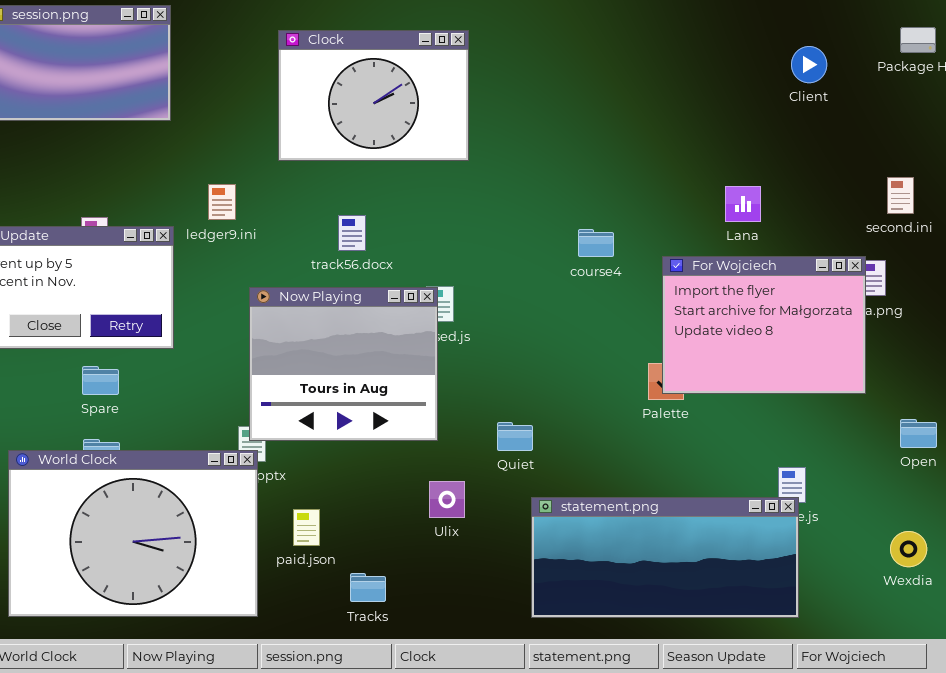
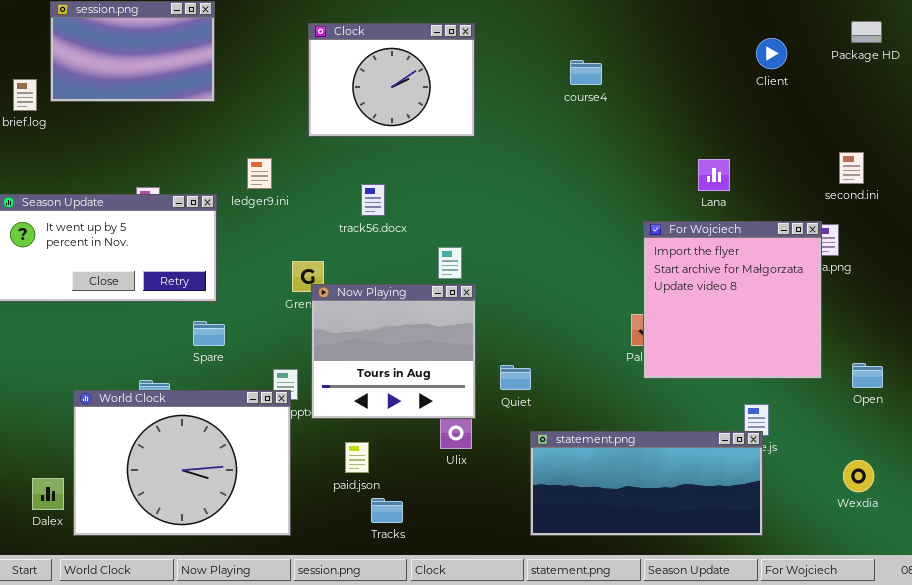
course4: [578,229,614,257] -> [570,60,602,85], moved
For Wojciech: [662,256,866,394] -> [643,221,822,379], resized
Now Playing: [249,287,438,441] -> [311,284,476,419], moved
Spare: [82,366,119,395] -> [193,321,225,346], moved
paid.json: [293,509,320,546] -> [345,442,369,473], moved

